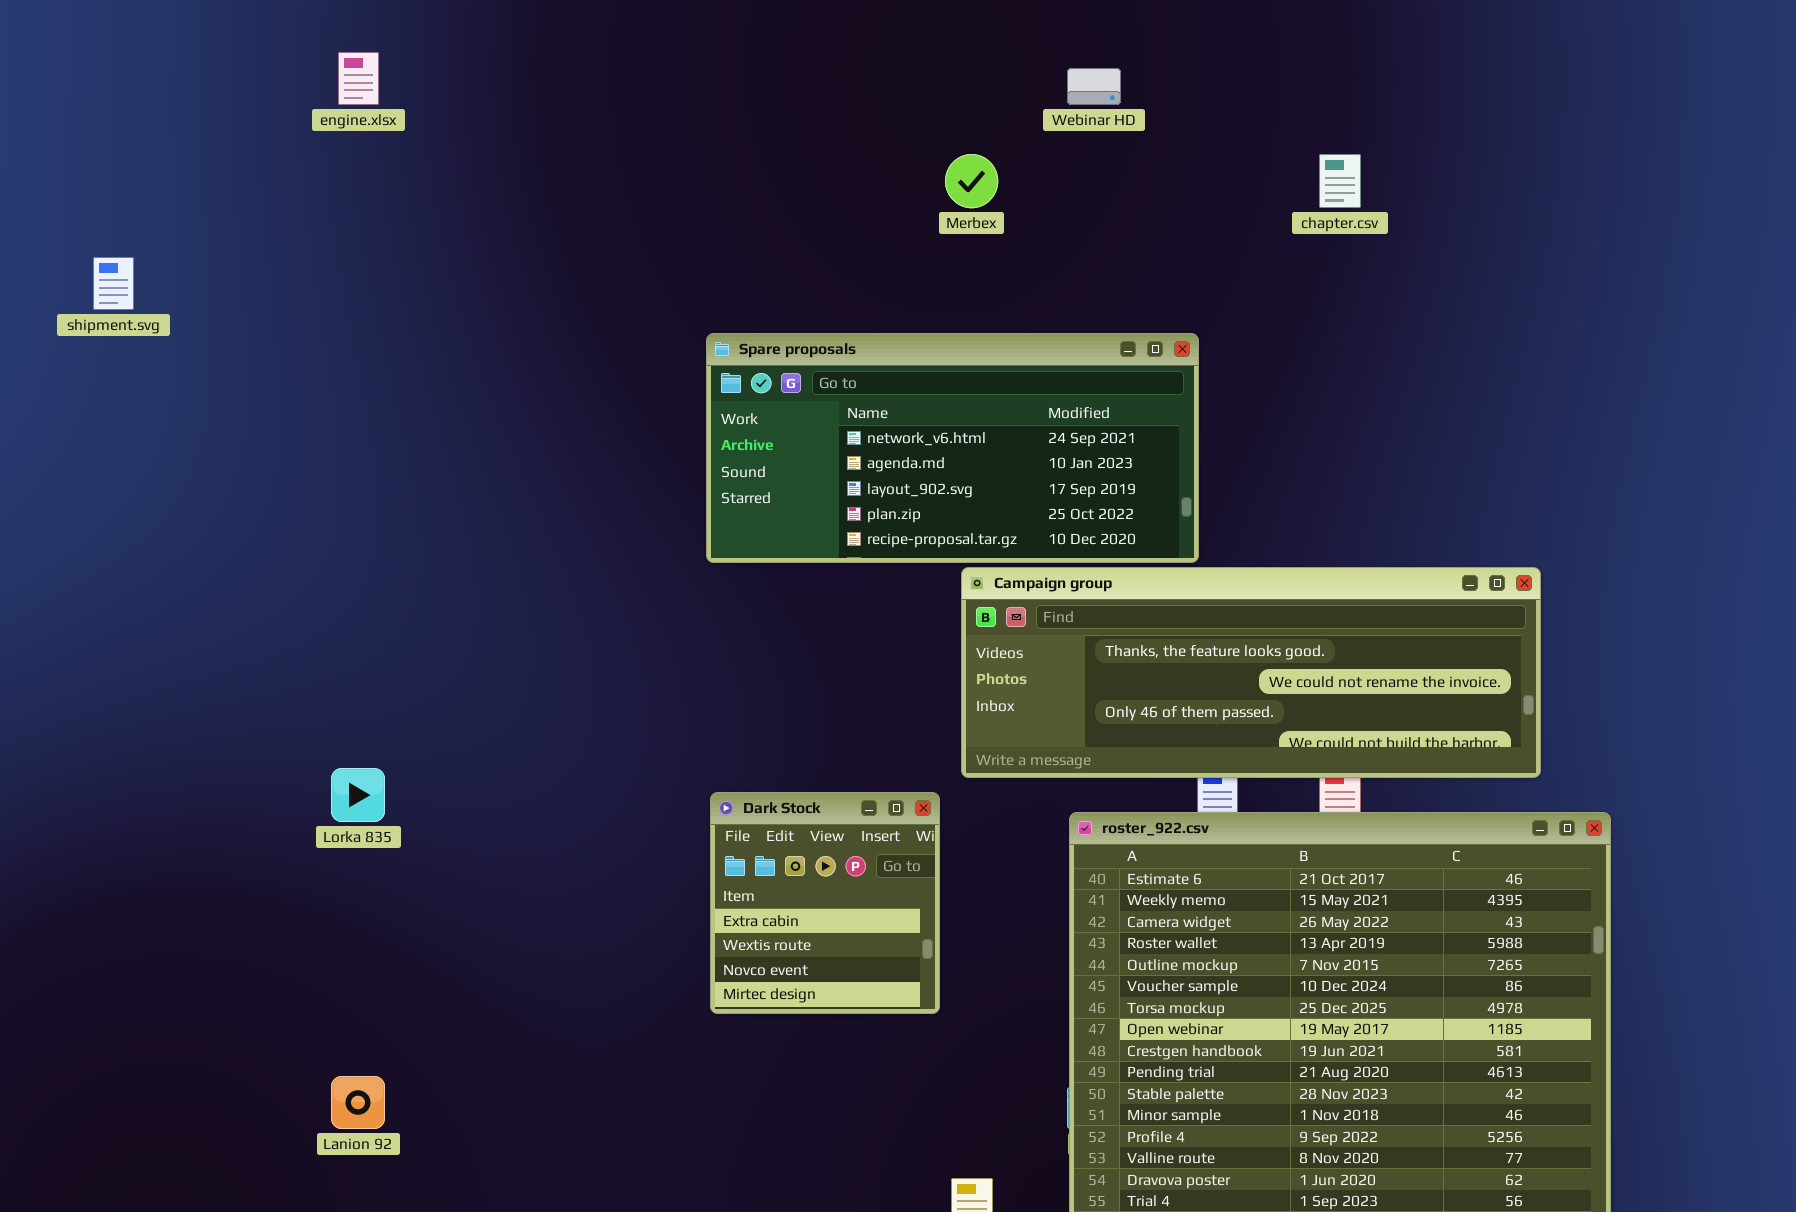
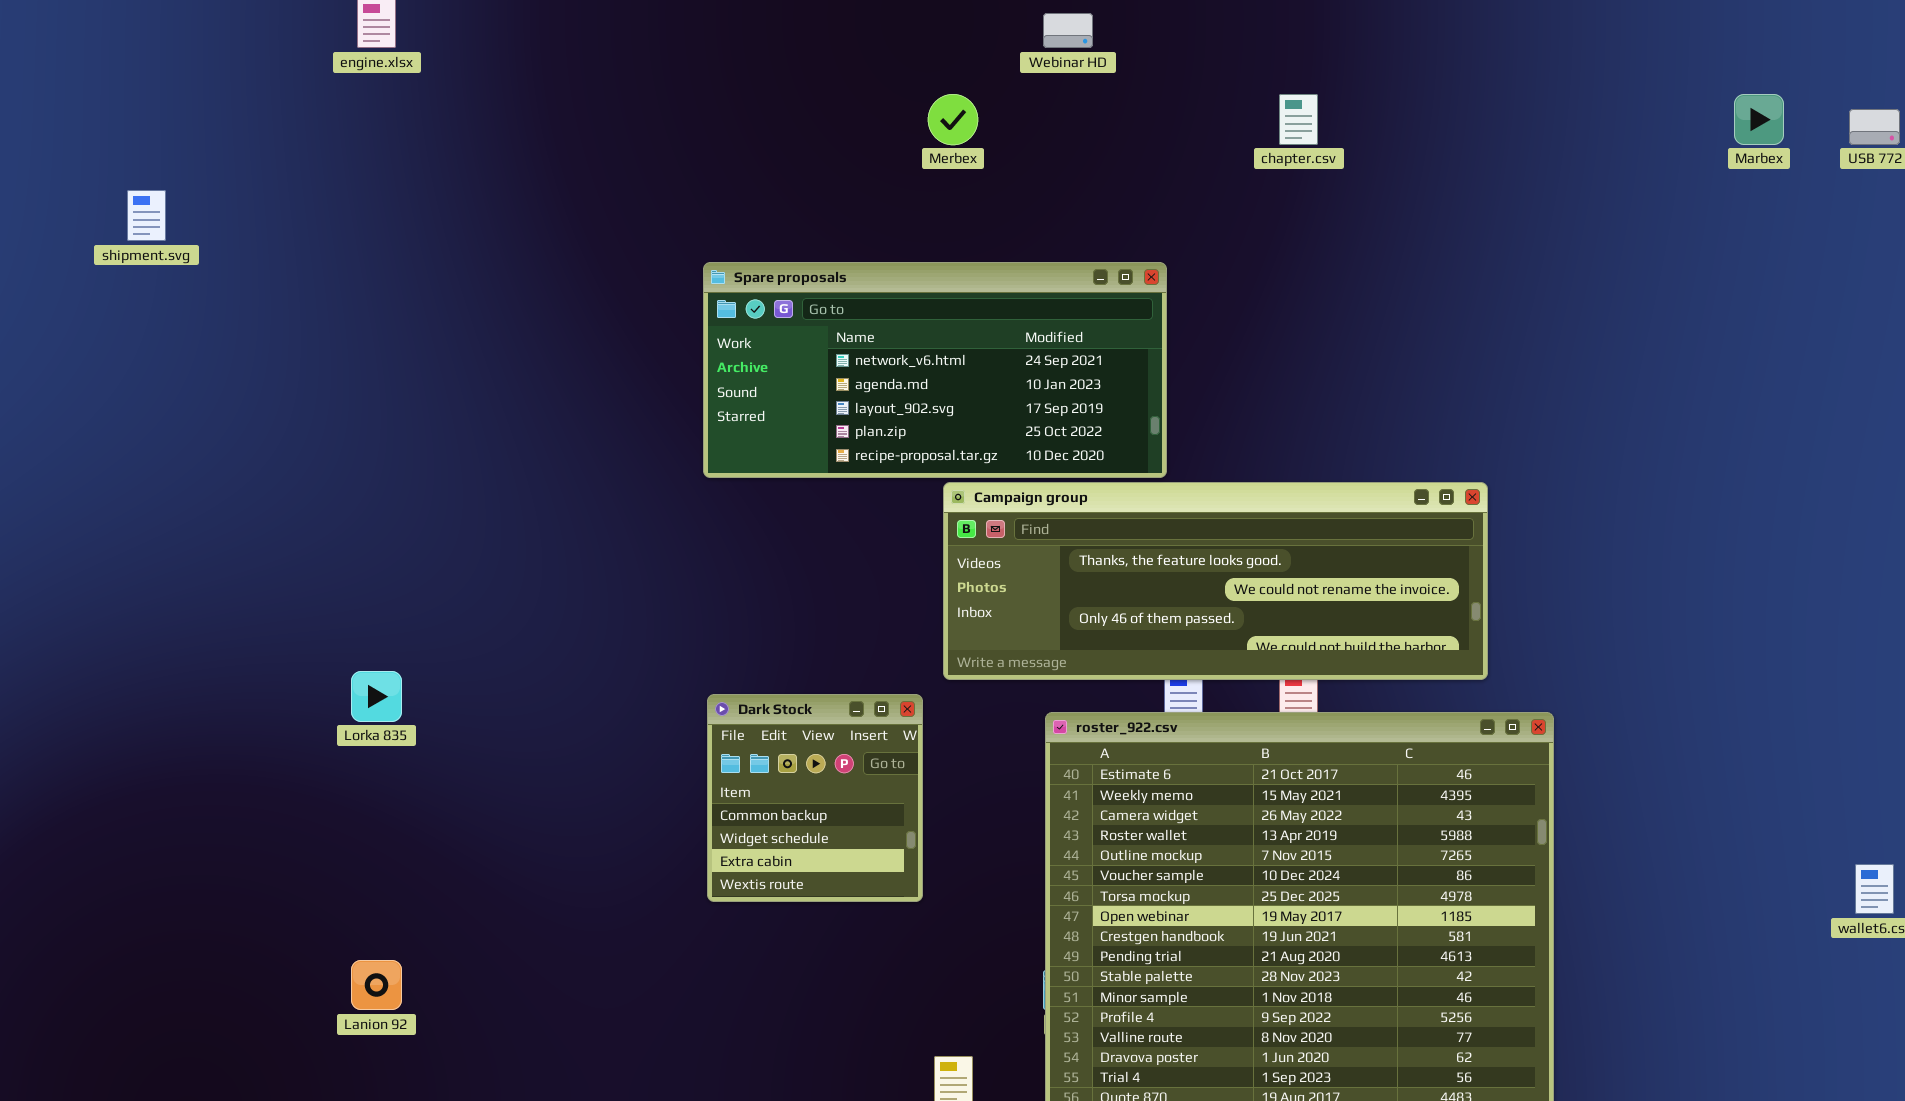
Dark Stock: [710,792,940,1014] -> [707,694,923,902], scrolled up 2 rows

